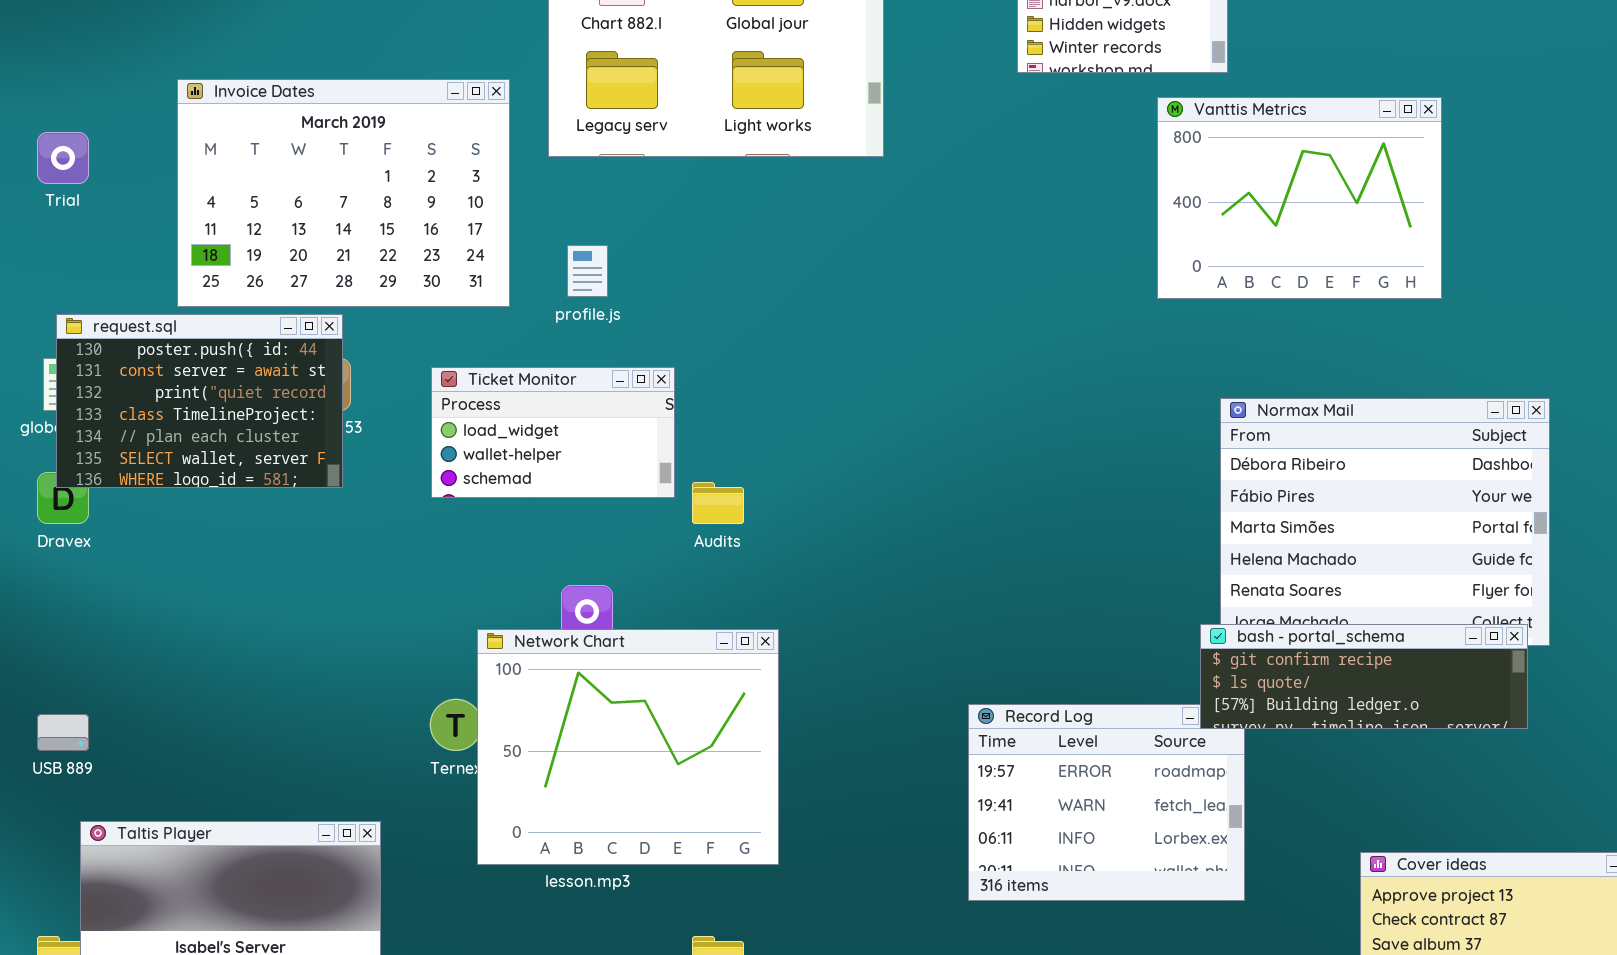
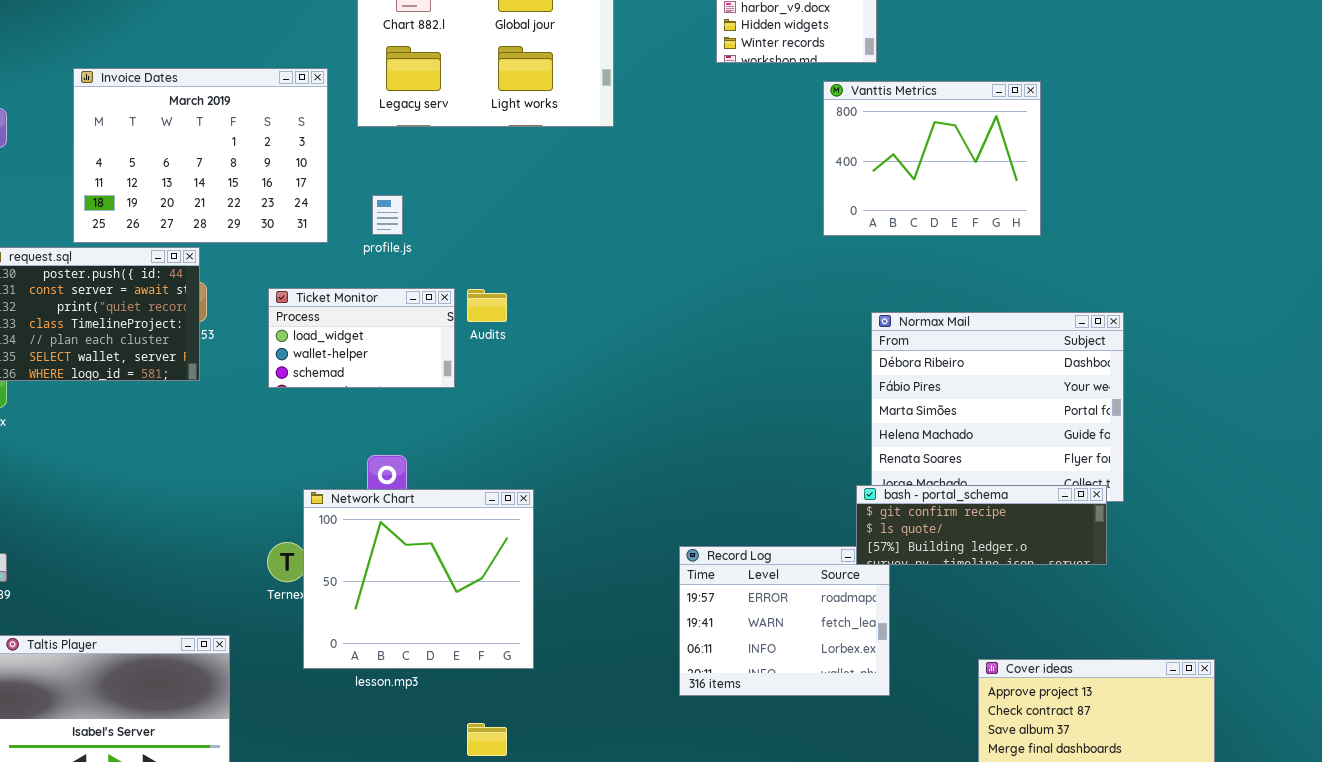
Audits: [692,482,744,524] -> [467,289,507,322], moved

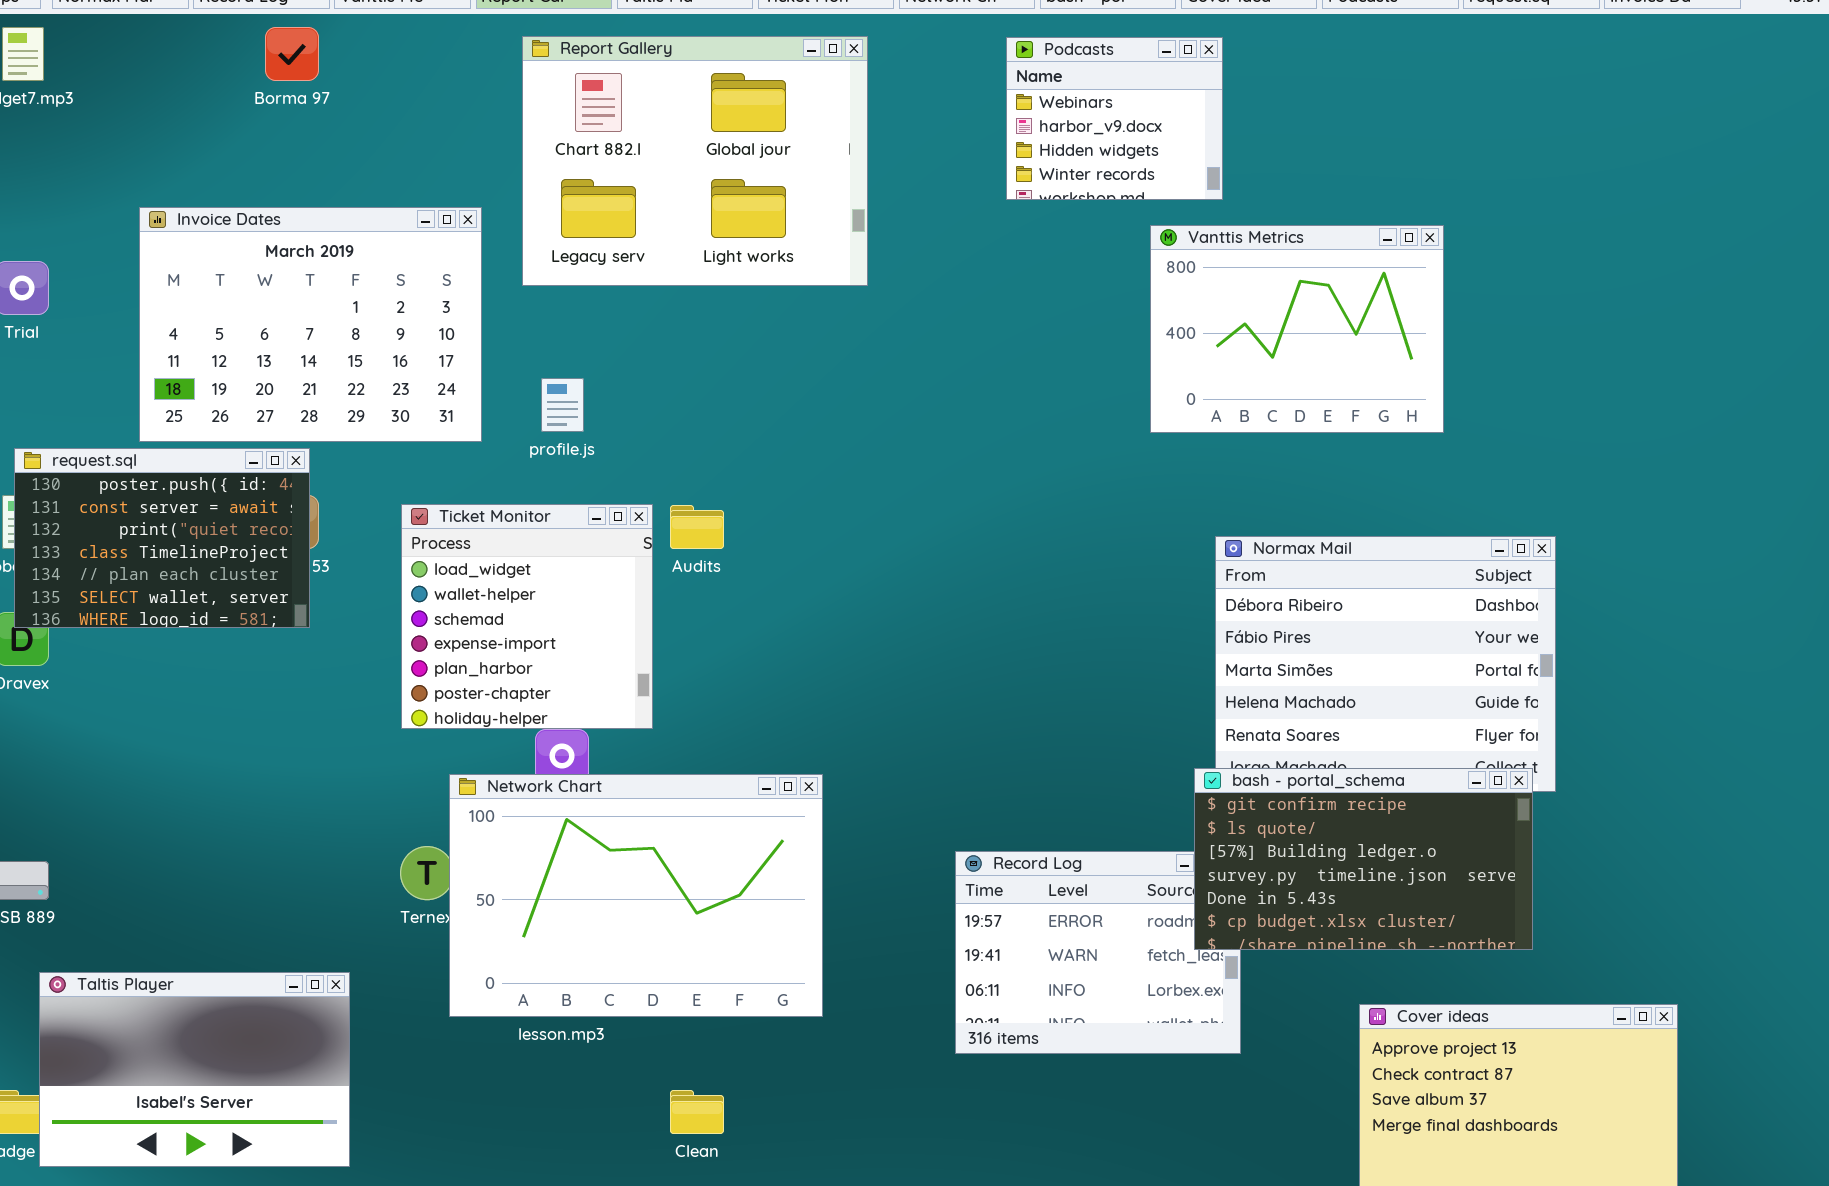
Ticket Monitor: [268,288,455,388] -> [401,504,653,729], resized
bash - portal_schema: [856,485,1107,565] -> [1194,768,1533,950], resized
Network Chart: [303,489,534,669] -> [449,774,823,1017], resized

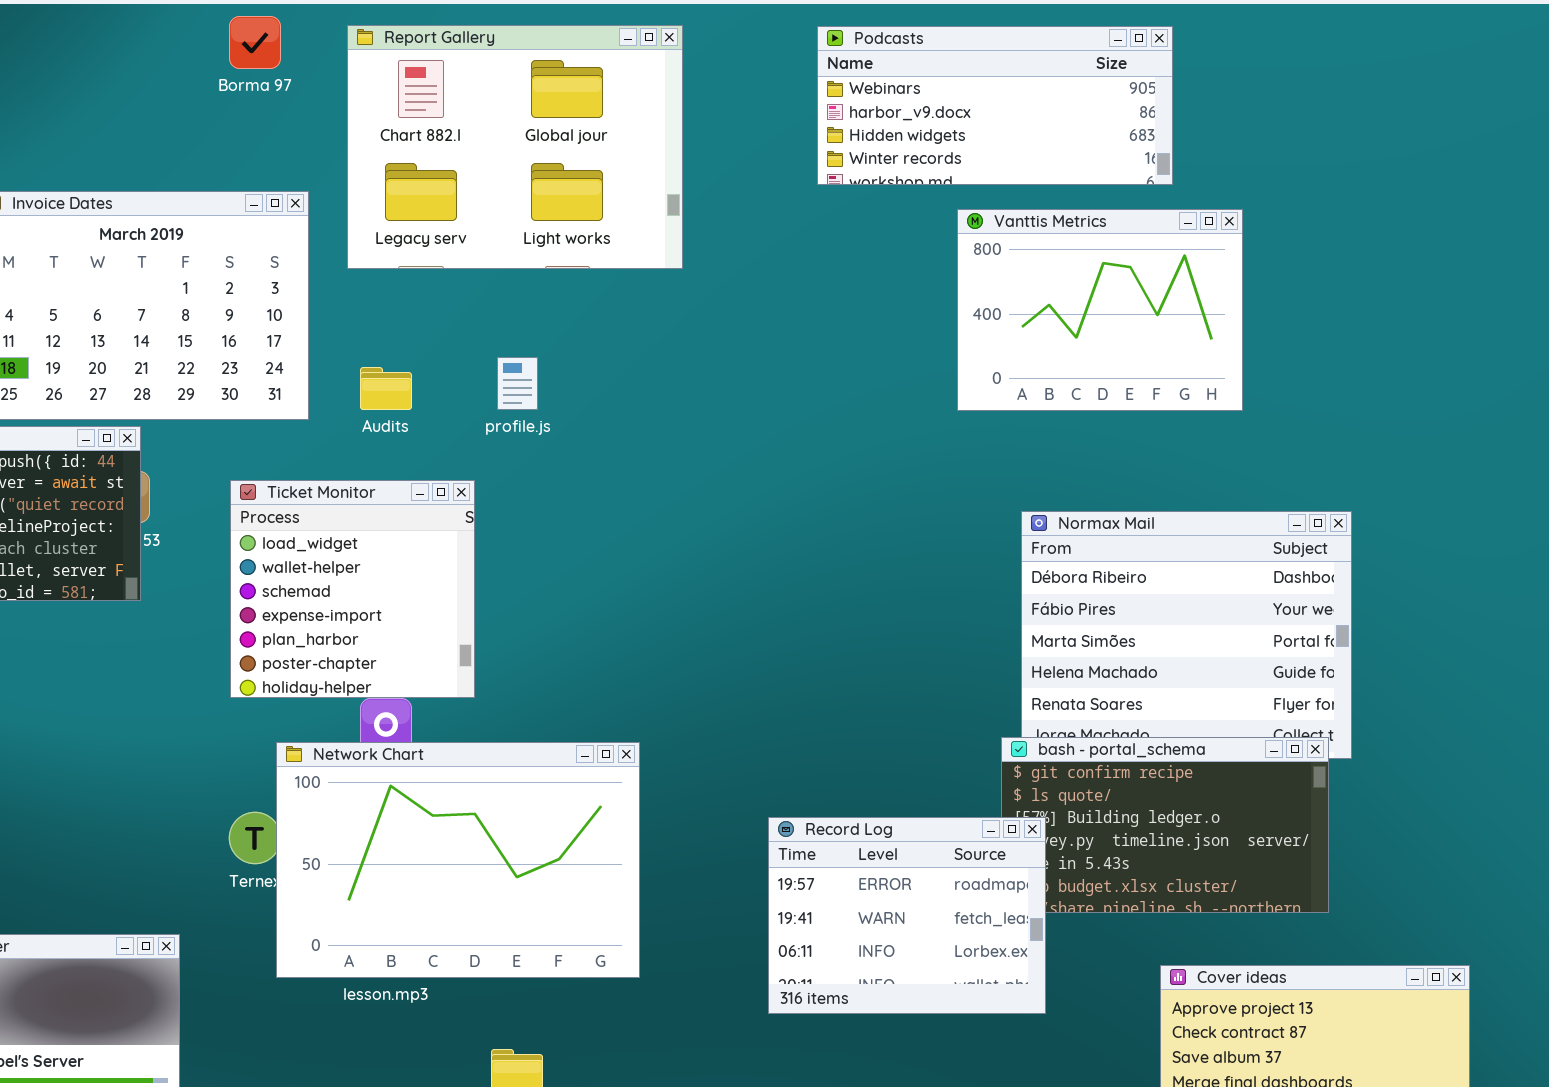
Borma 97: [265,27,319,81] -> [229,16,281,69], moved
Podcasts: [1006,37,1223,200] -> [817,26,1173,185], resized
profile.js: [541,378,584,432] -> [497,357,538,410], moved
Audits: [670,505,724,549] -> [360,367,412,410], moved
Record Log: [955,851,1241,1054] -> [768,817,1046,1014], raised

